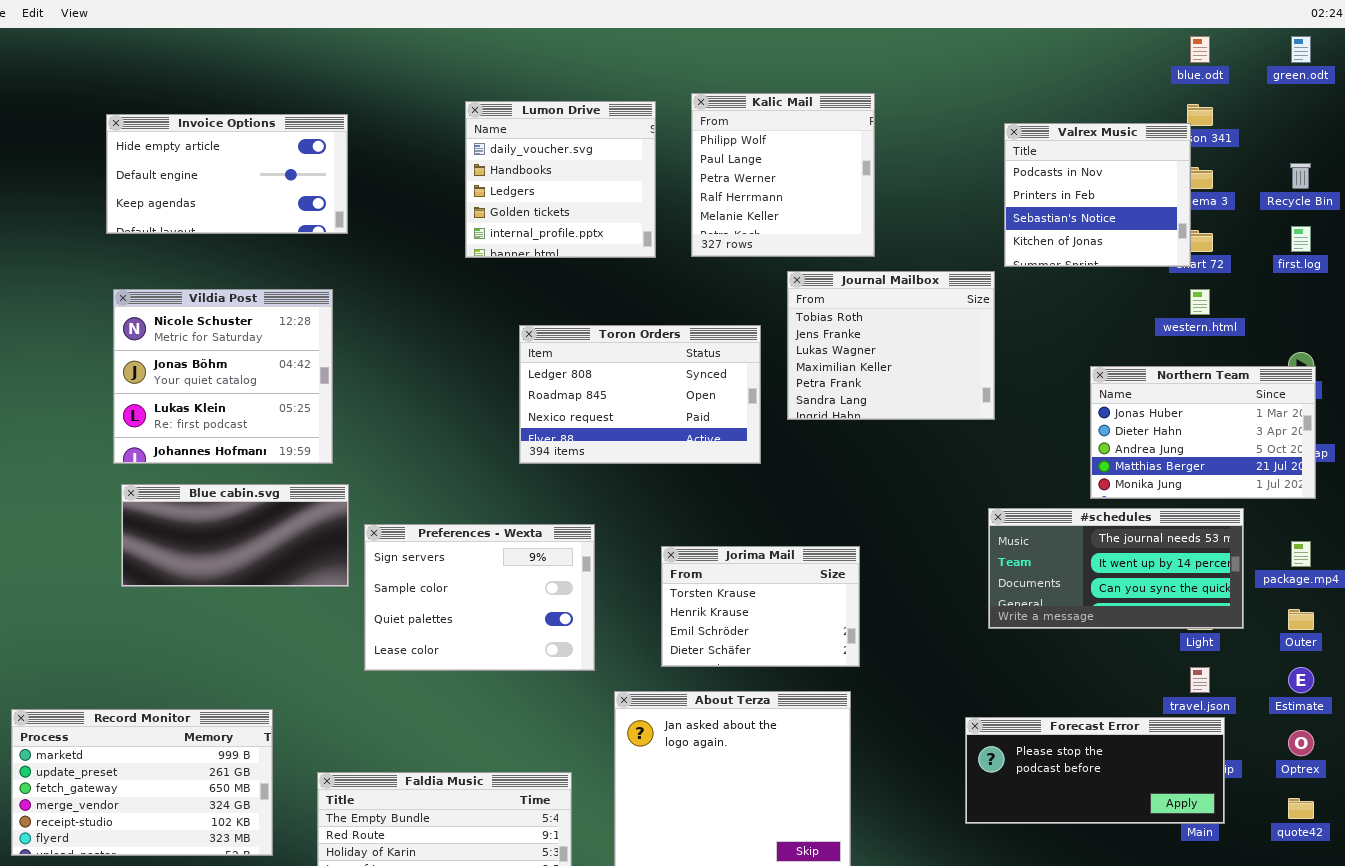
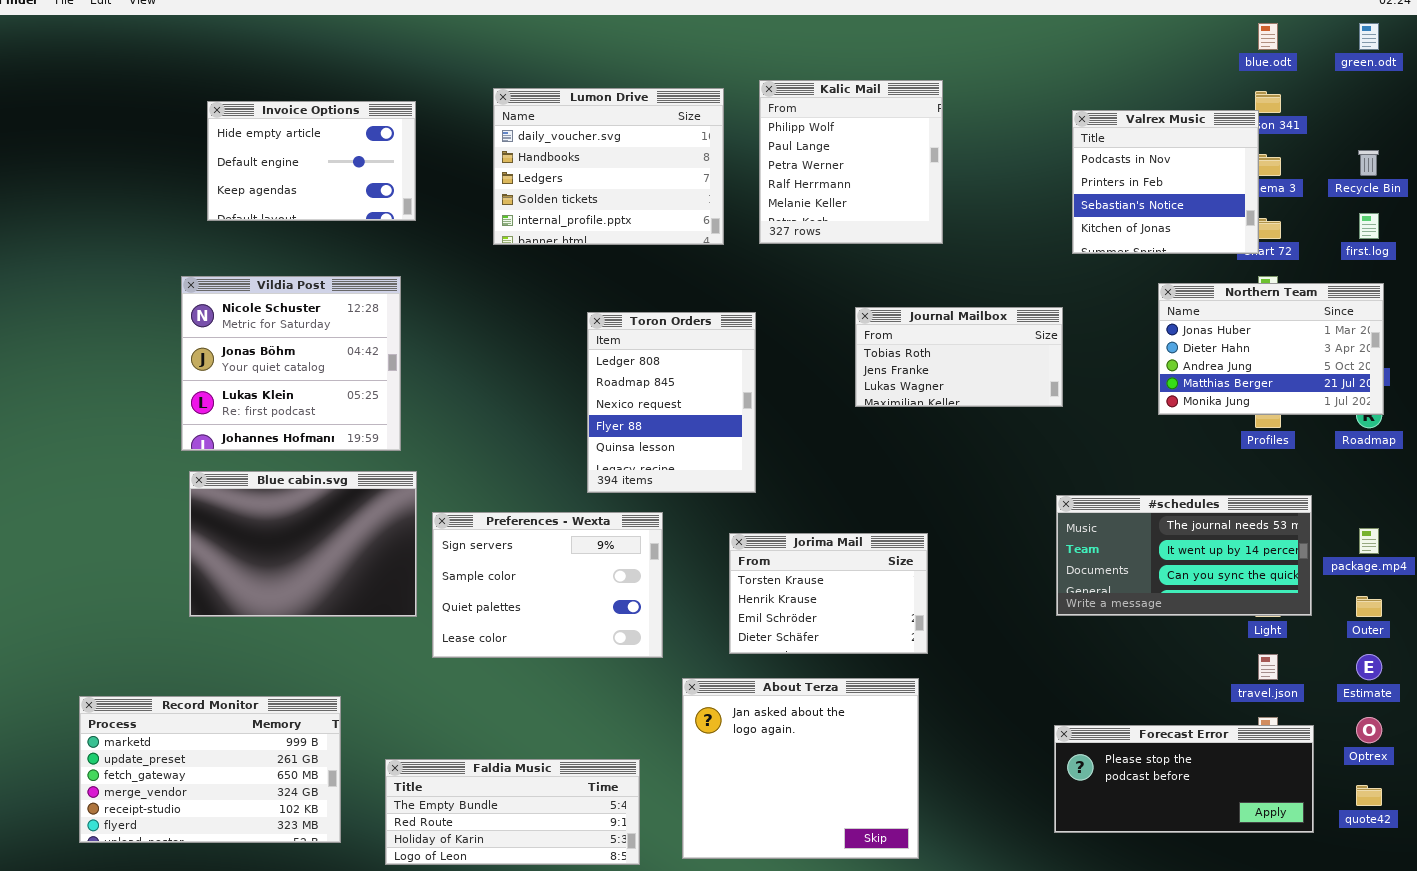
Lumon Drive: [465,101,656,258] -> [493,88,724,245], resized
Invoice Options: [106,114,348,234] -> [207,101,416,221], resized
Journal Mailbox: [787,271,995,420] -> [855,307,1063,407], resized
Toron Orders: [519,325,761,464] -> [587,312,756,493], resized
Northern Team: [1090,366,1316,499] -> [1158,283,1384,415], moved
Blue cabin.svg: [121,484,349,587] -> [189,471,417,617], resized
Forecast Error: [965,717,1225,824] -> [1054,725,1314,833], moved

